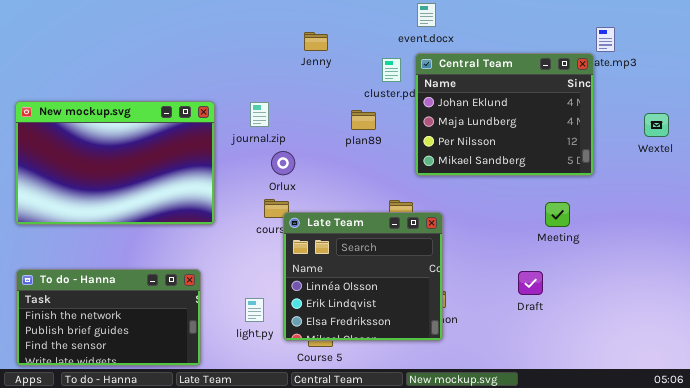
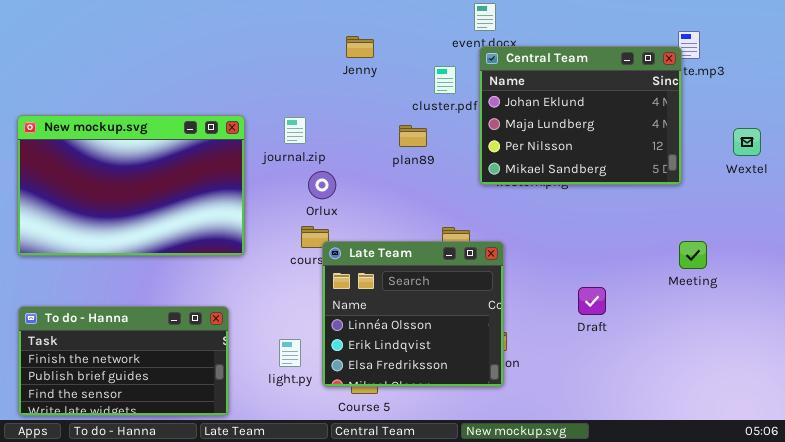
Central Team: [415,53,594,176] -> [479,46,682,185], moved
Meeting: [545,202,570,227] -> [679,241,707,269], moved
Draft: [518,271,543,295] -> [578,287,606,315], moved

